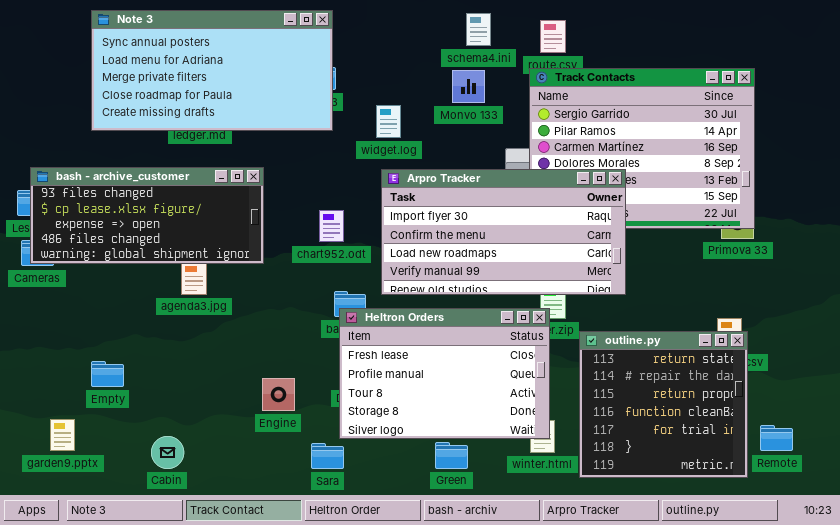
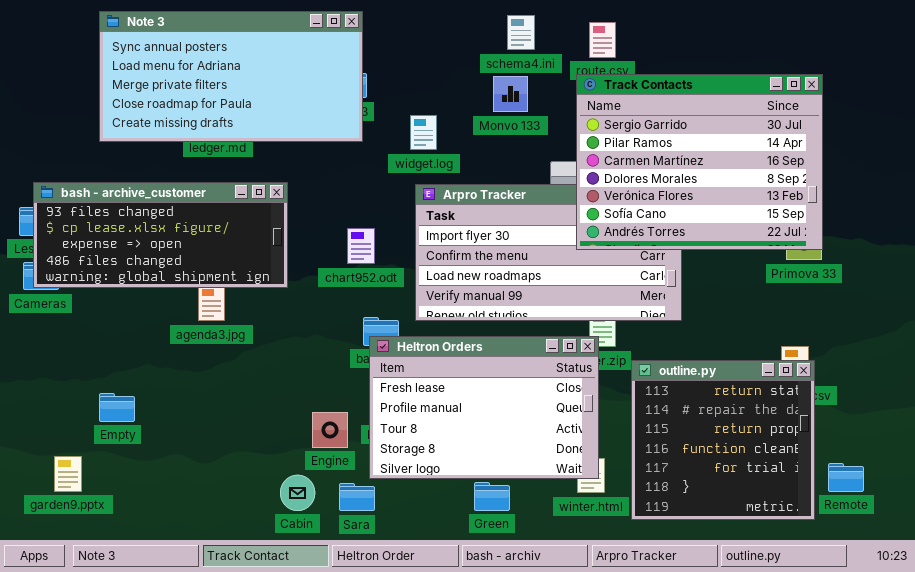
Track Contacts: [529,68,755,229] -> [576,74,823,250], raised
Engine: [262,378,295,411] -> [312,412,348,448], moved
Cabin: [151,436,184,469] -> [280,475,315,511], moved

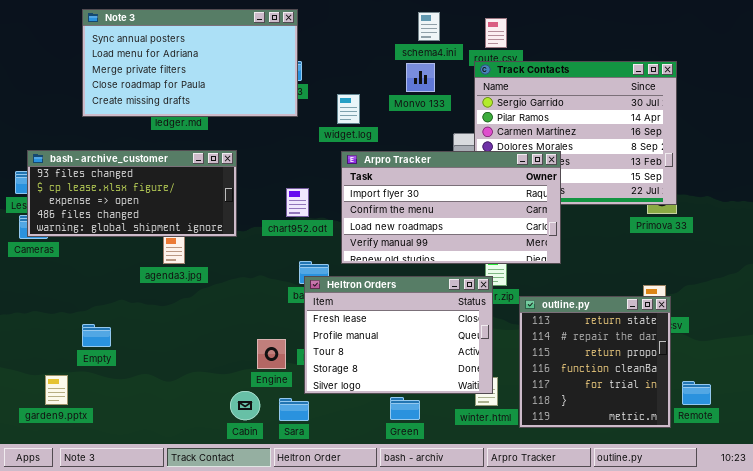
Arpro Tracker: [415,184,682,321] -> [341,151,561,264], raised

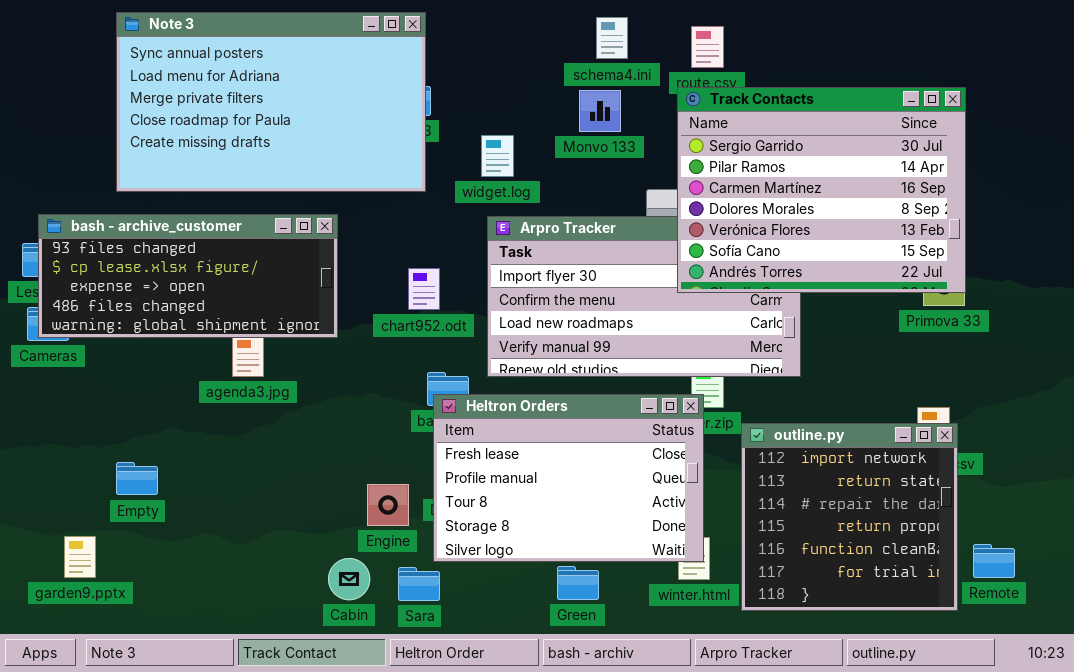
Note 3: [82,9,298,117] -> [116,12,426,192], resized
Track Contacts: [474,61,677,205] -> [677,87,966,293], raised
outline.py: [519,296,671,428] -> [741,423,958,611], scrolled up 1 row

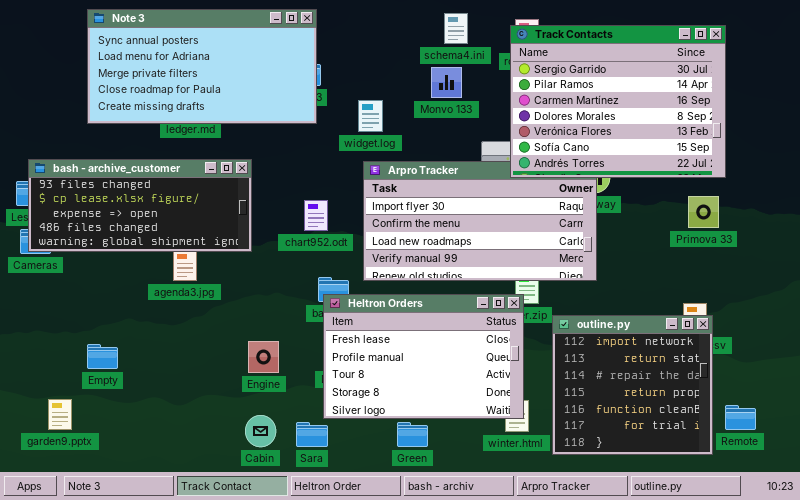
Note 3: [116,12,426,192] -> [87,9,317,124], resized
Track Contacts: [677,87,966,293] -> [510,25,726,178], moved
Engine: [367,484,409,526] -> [248,341,279,373], moved
Green: [557,566,599,600] -> [397,422,428,447], moved

